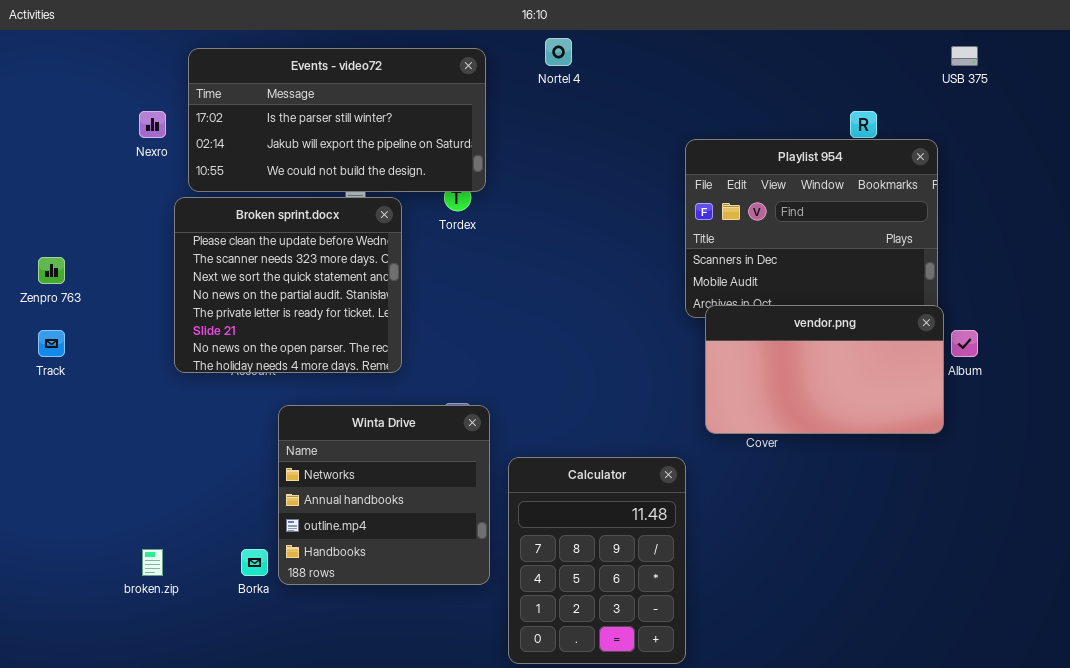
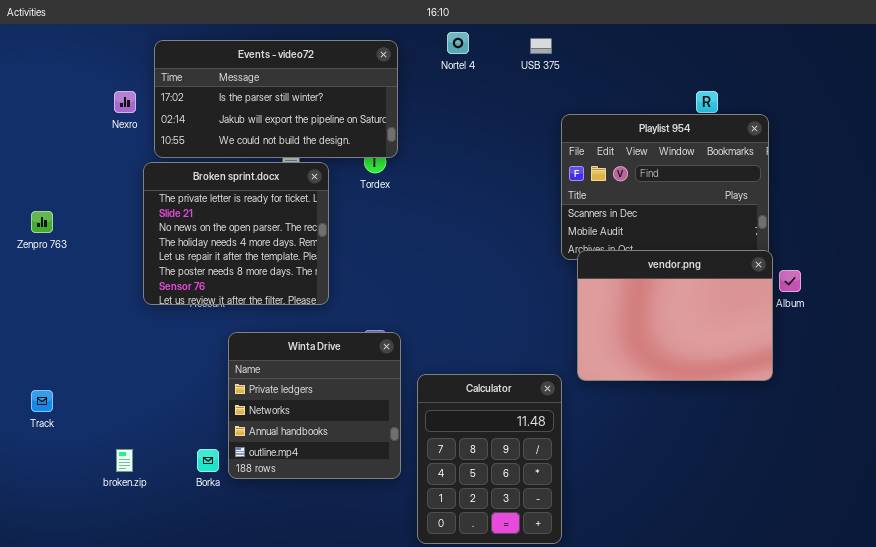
USB 375: [951,46,978,66] -> [530,38,552,54], moved
Broken sprint.docx: [174,197,402,373] -> [143,162,329,305], scrolled down 4 rows
vendor.png: [705,305,944,434] -> [577,250,773,381], resized
Track: [38,330,65,357] -> [31,390,53,412], moved
Winta Drive: [278,405,490,585] -> [228,332,401,479], scrolled up 1 row

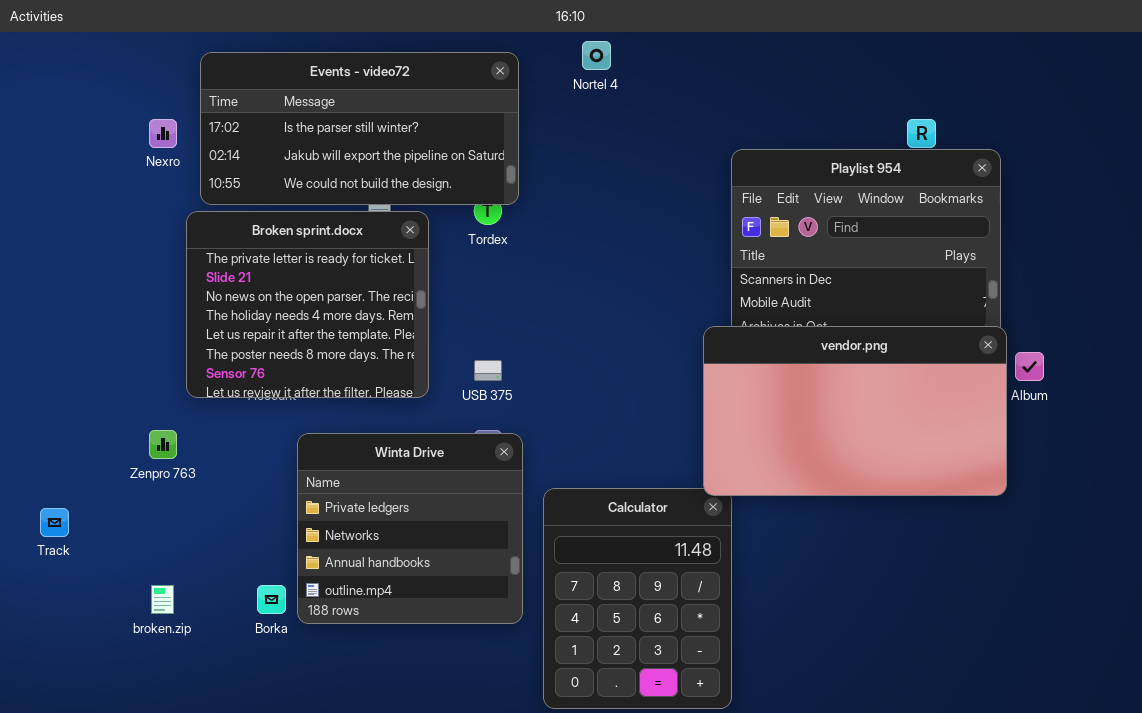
USB 375: [530,38,552,54] -> [474,360,502,381], moved
Zenpro 763: [31,211,53,233] -> [149,430,177,459], moved
vendor.png: [577,250,773,381] -> [703,326,1007,496], resized

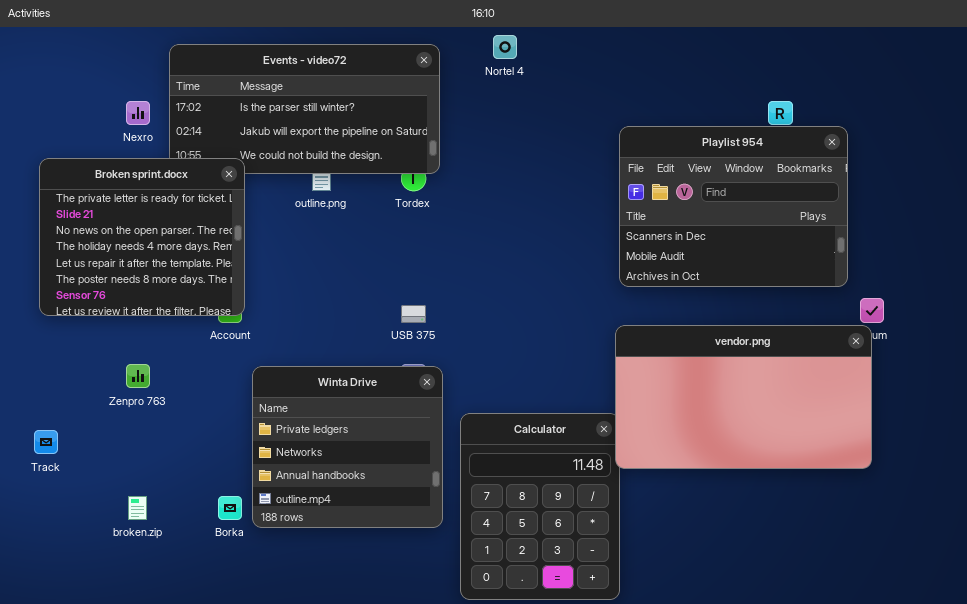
Broken sprint.docx: [186,211,429,398] -> [39,158,245,316], moved
vendor.png: [703,326,1007,496] -> [615,325,872,469], moved

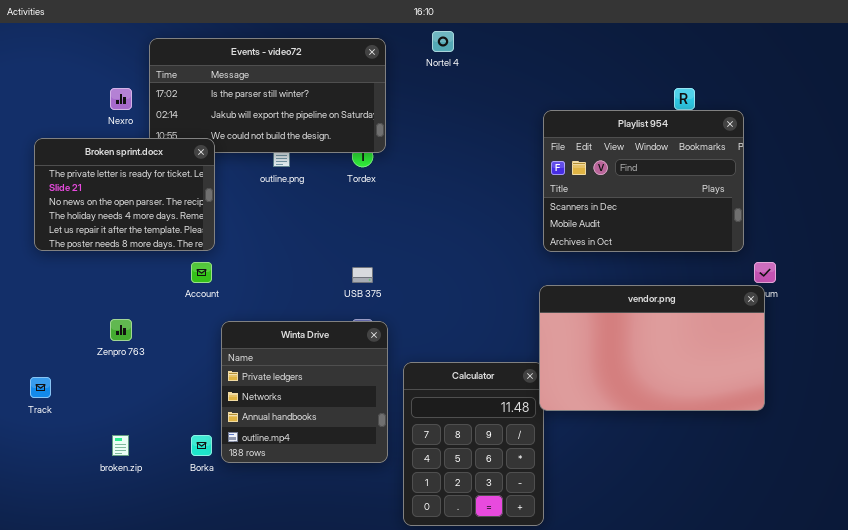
Broken sprint.docx: [39,158,245,316] -> [34,138,215,251], resized

